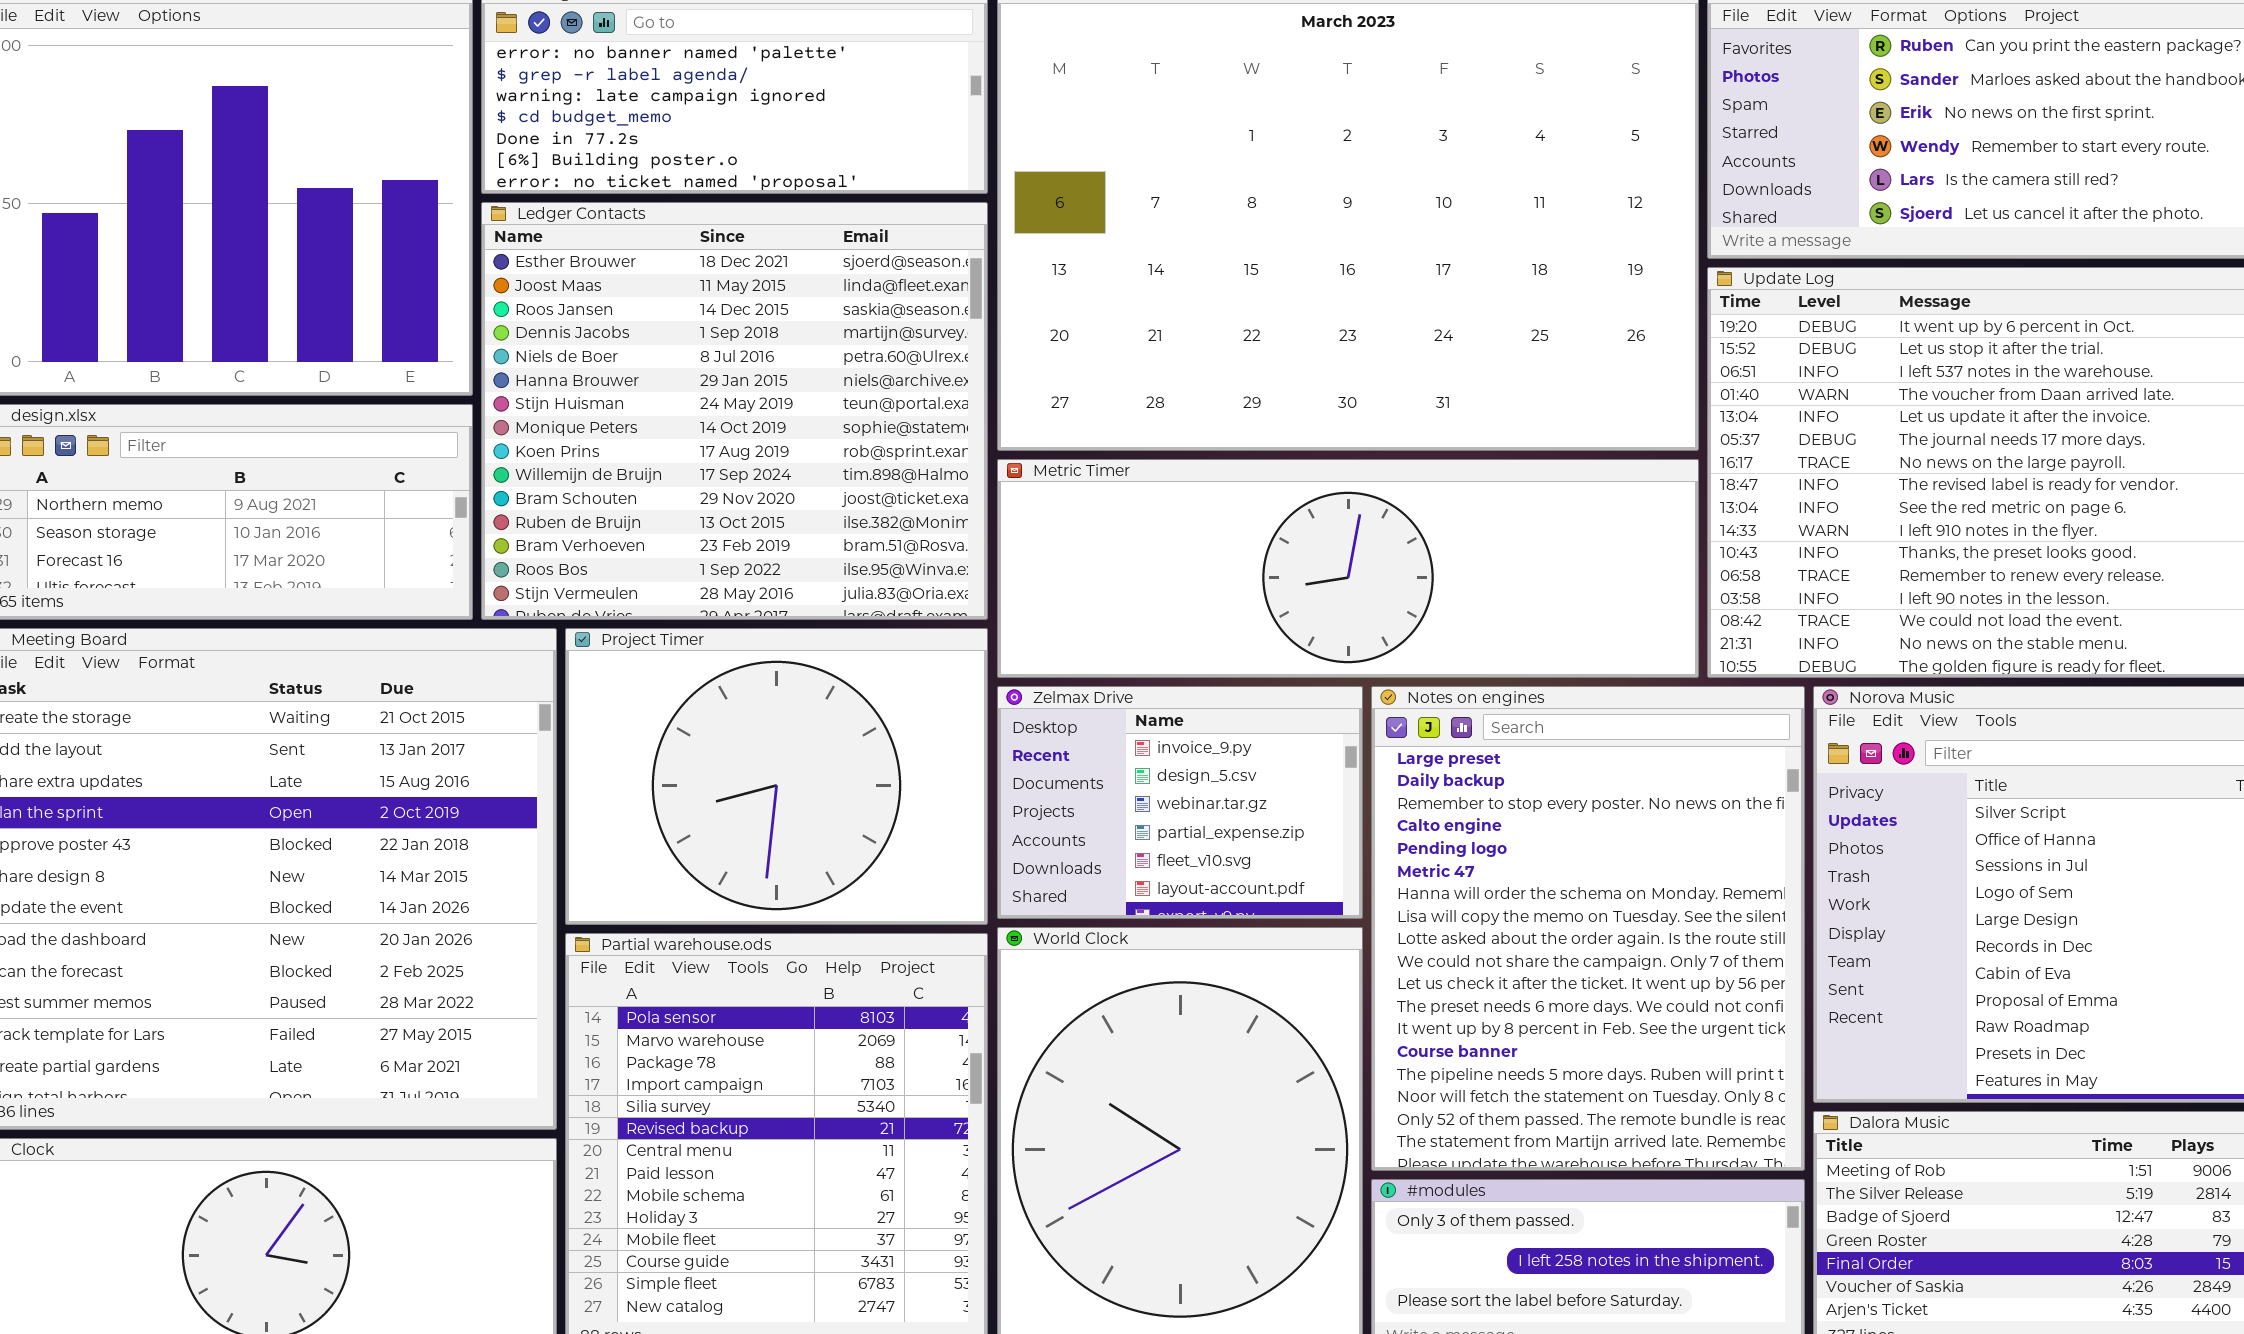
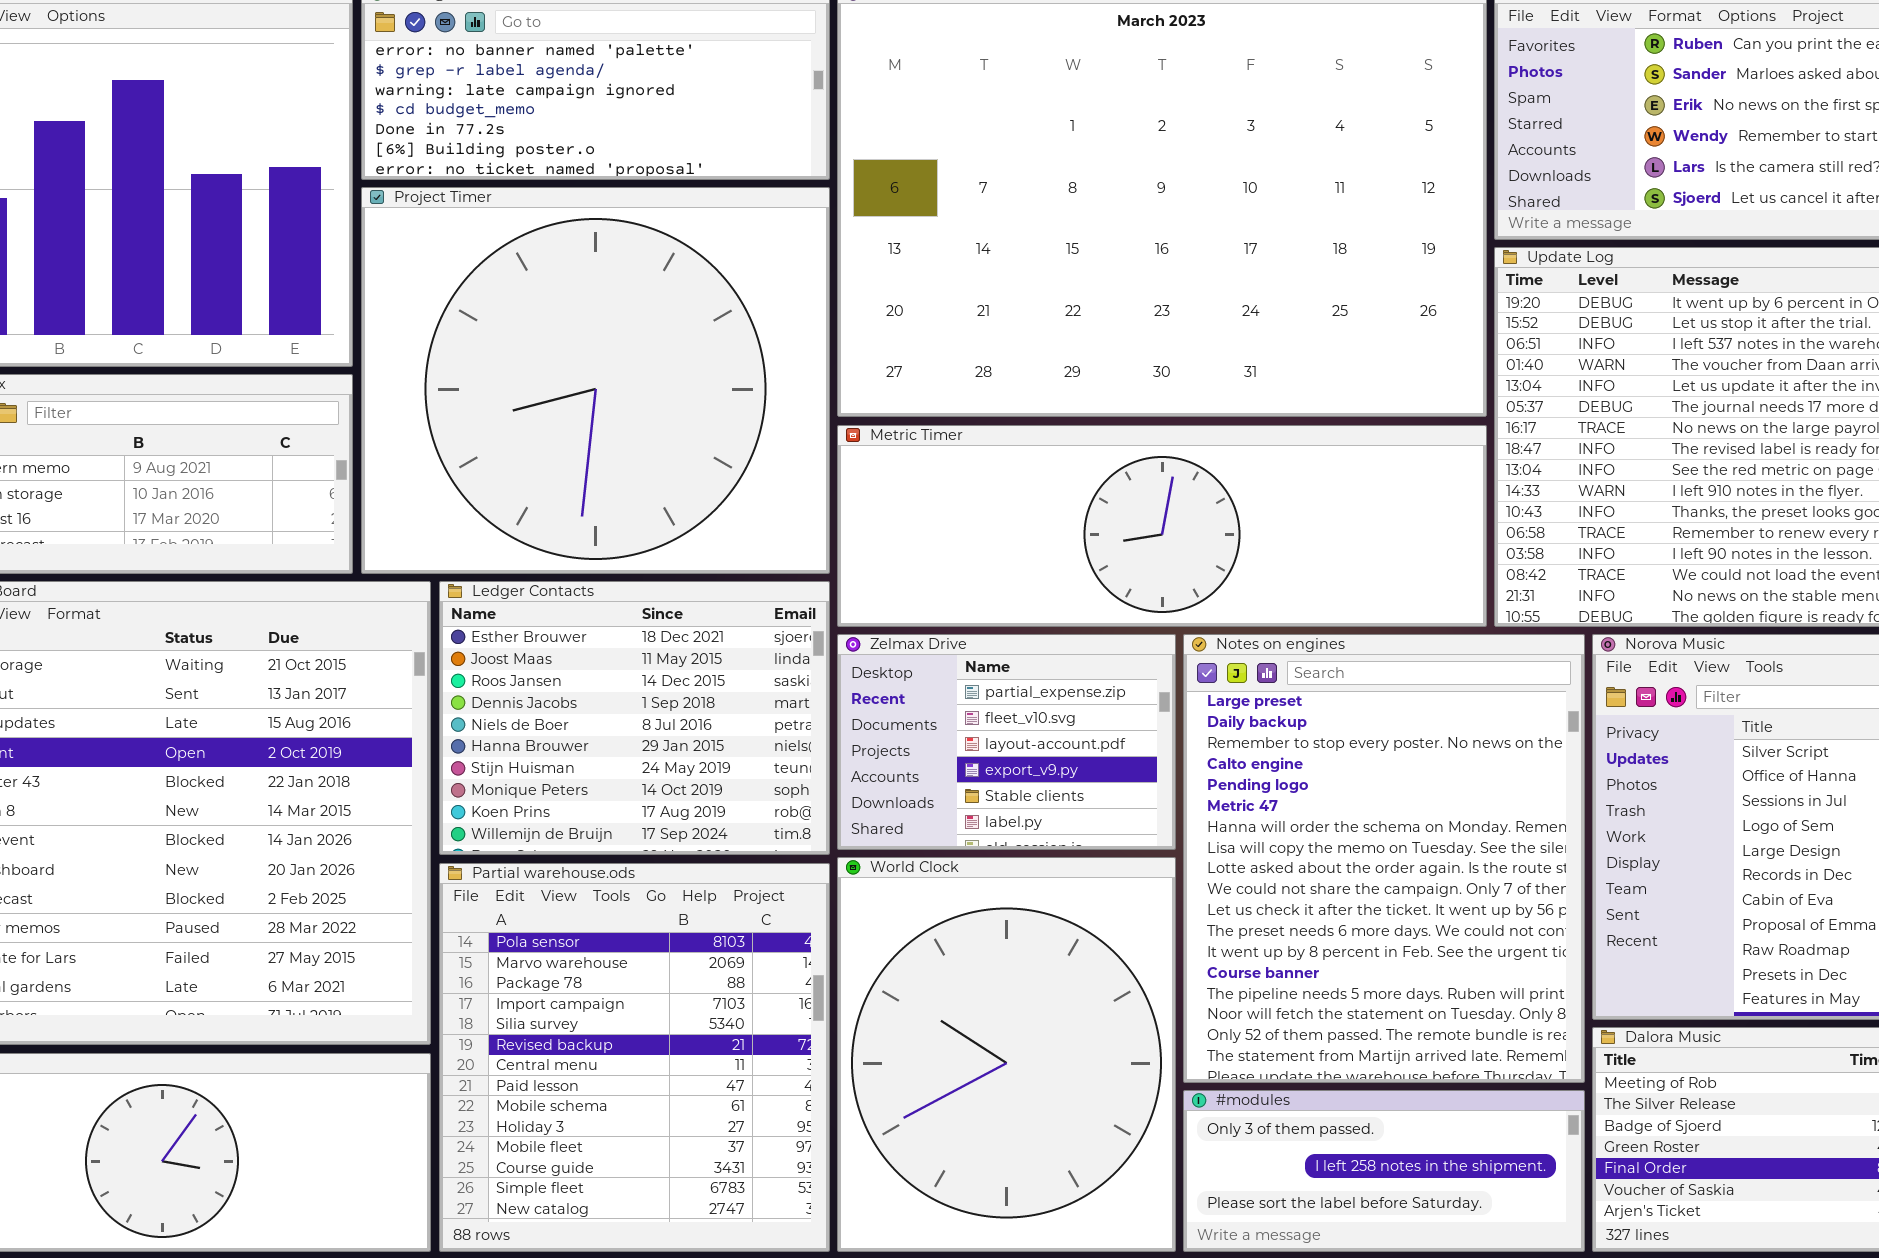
Ledger Contacts: [481,202,988,620] -> [439,581,830,855], moved, resized
Project Timer: [565,628,988,925] -> [361,187,830,574], moved, resized
Zelmax Drive: [997,686,1363,919] -> [837,634,1176,850], scrolled down 3 rows

